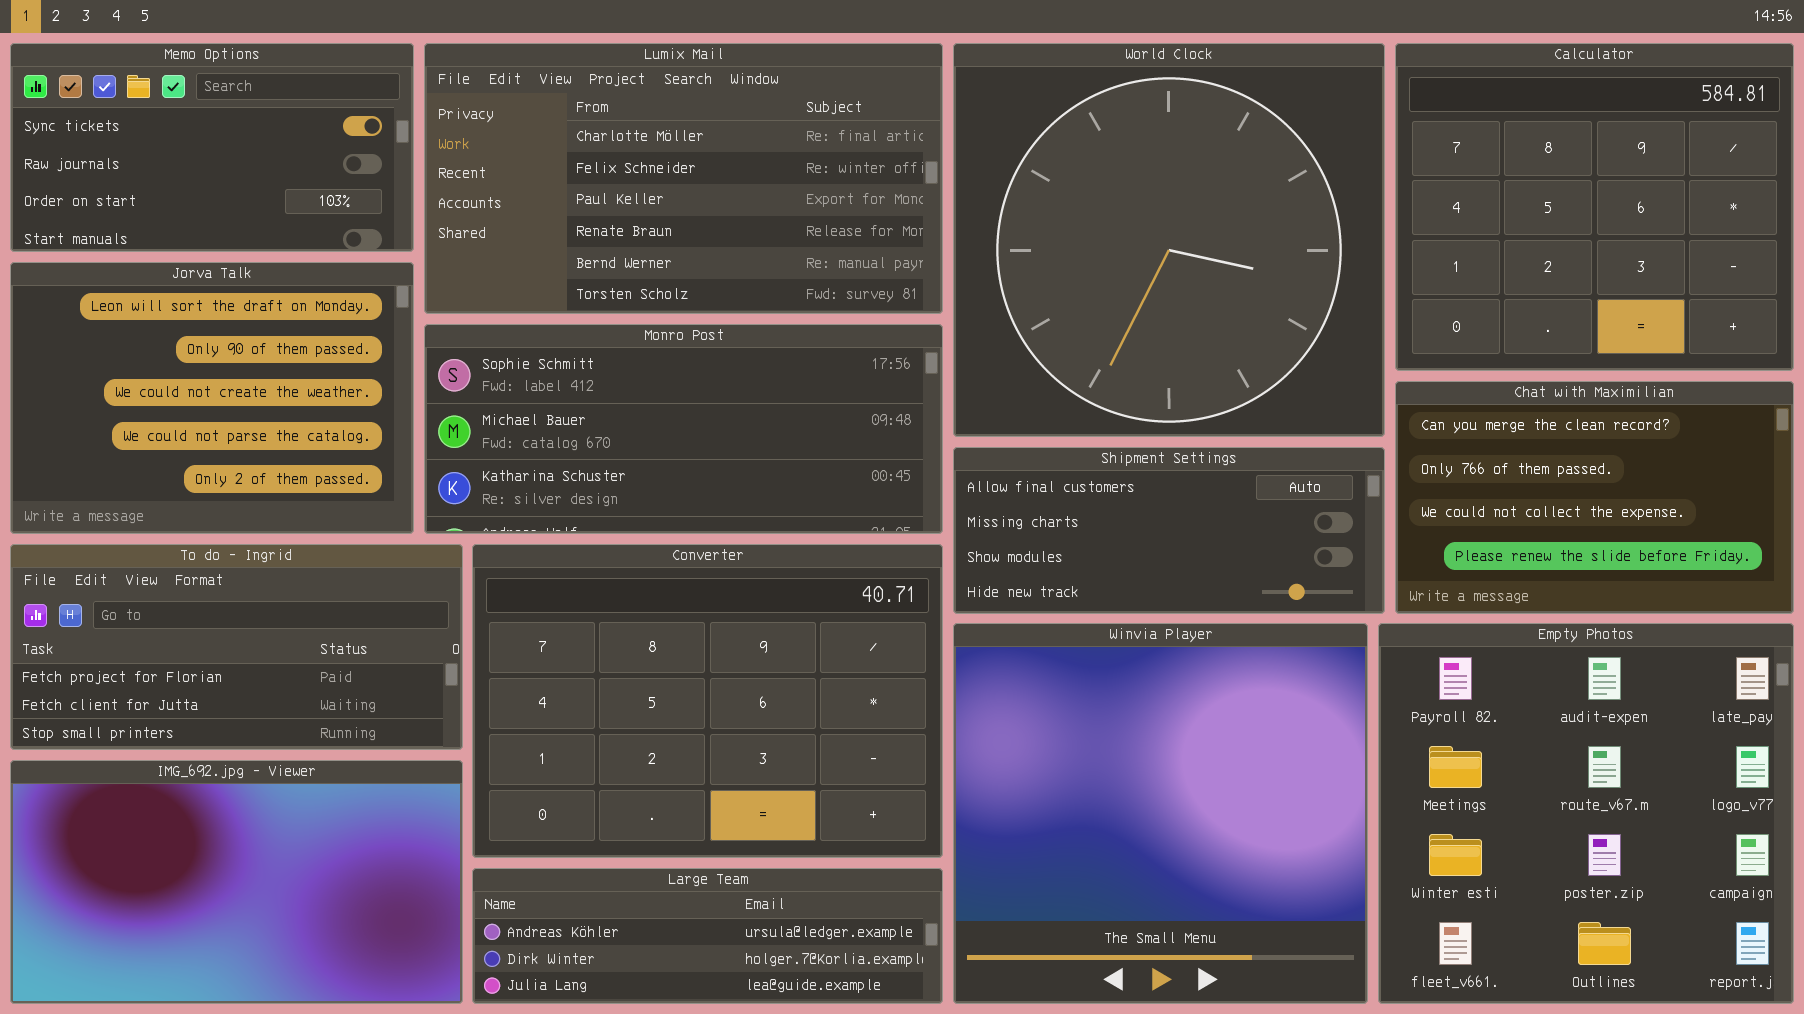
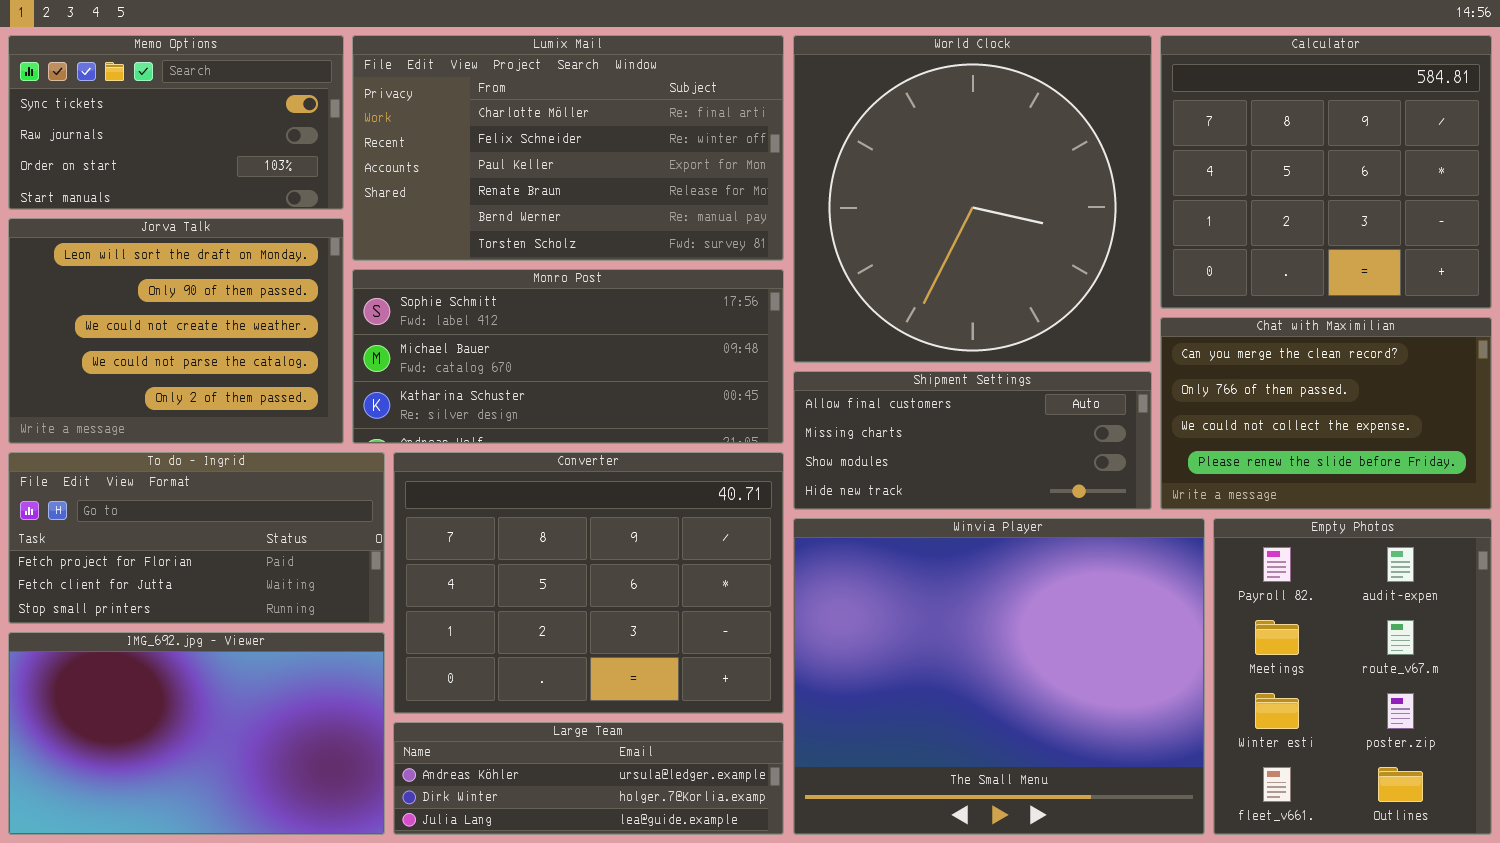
Winvia Player: [953,623,1368,1004] -> [793,518,1205,835], resized
Empty Photos: [1378,623,1794,1004] -> [1213,518,1492,835], resized

